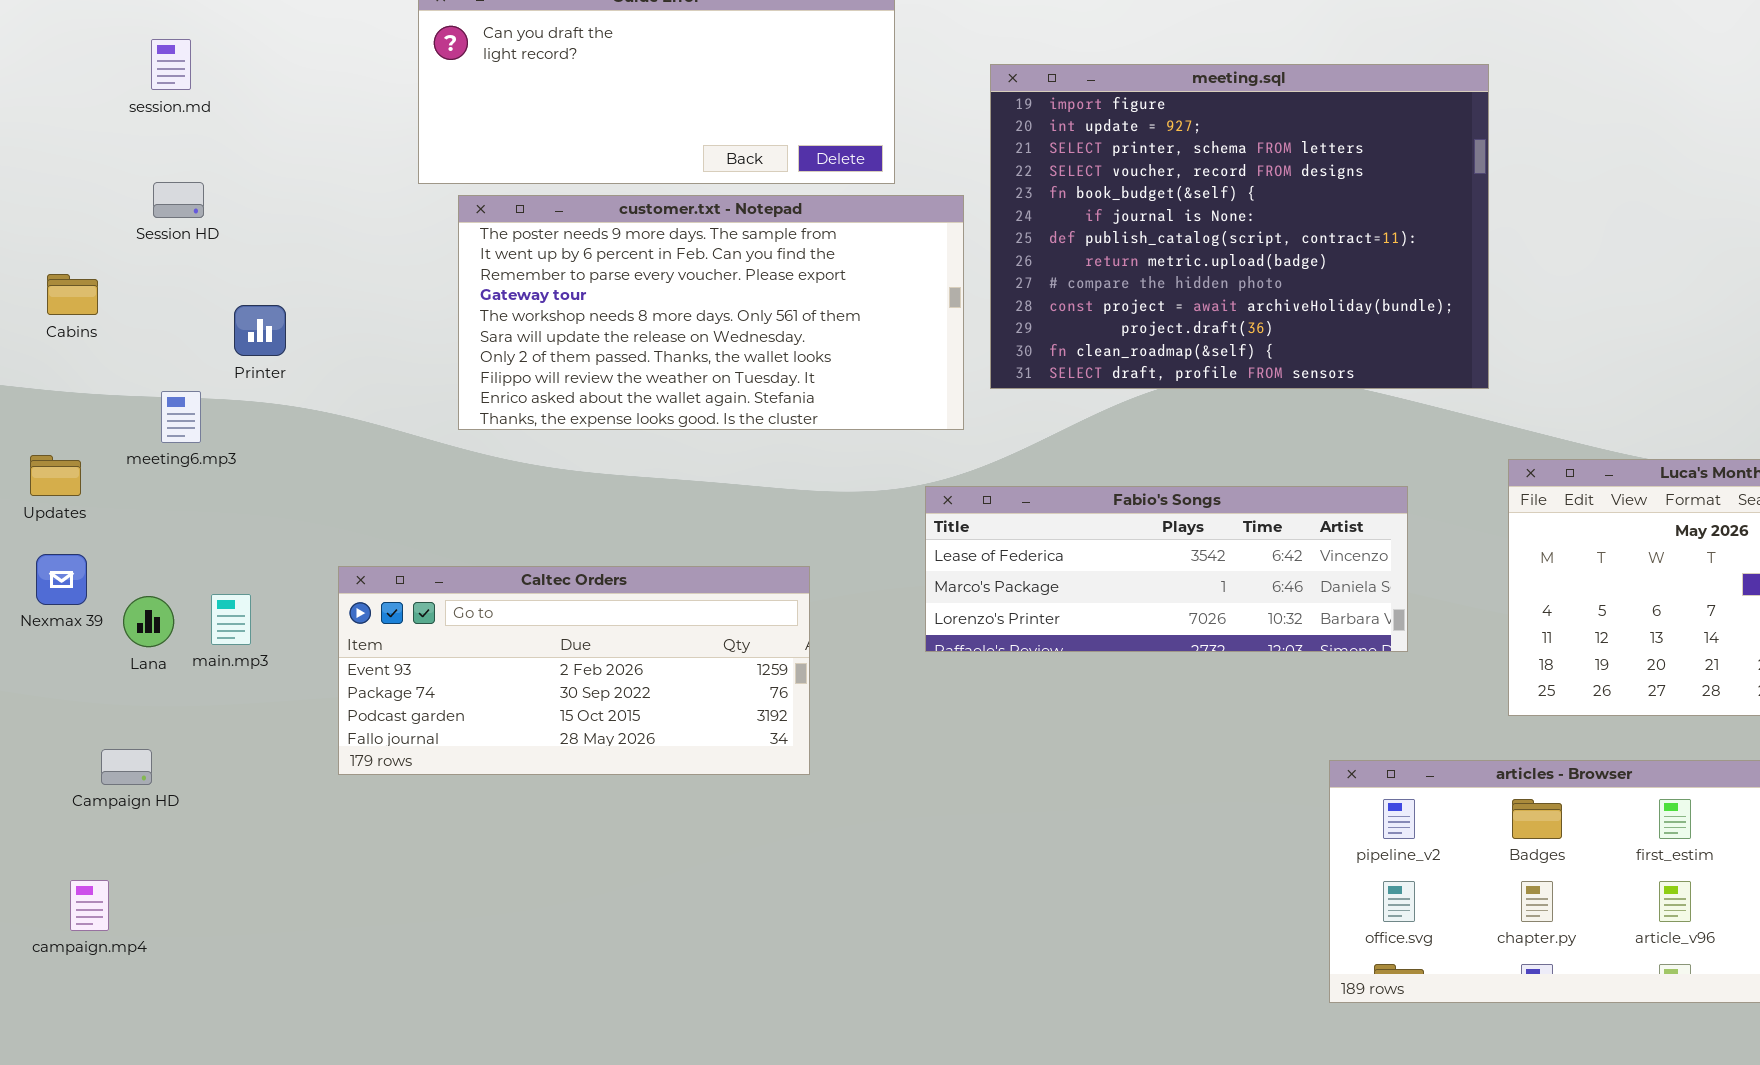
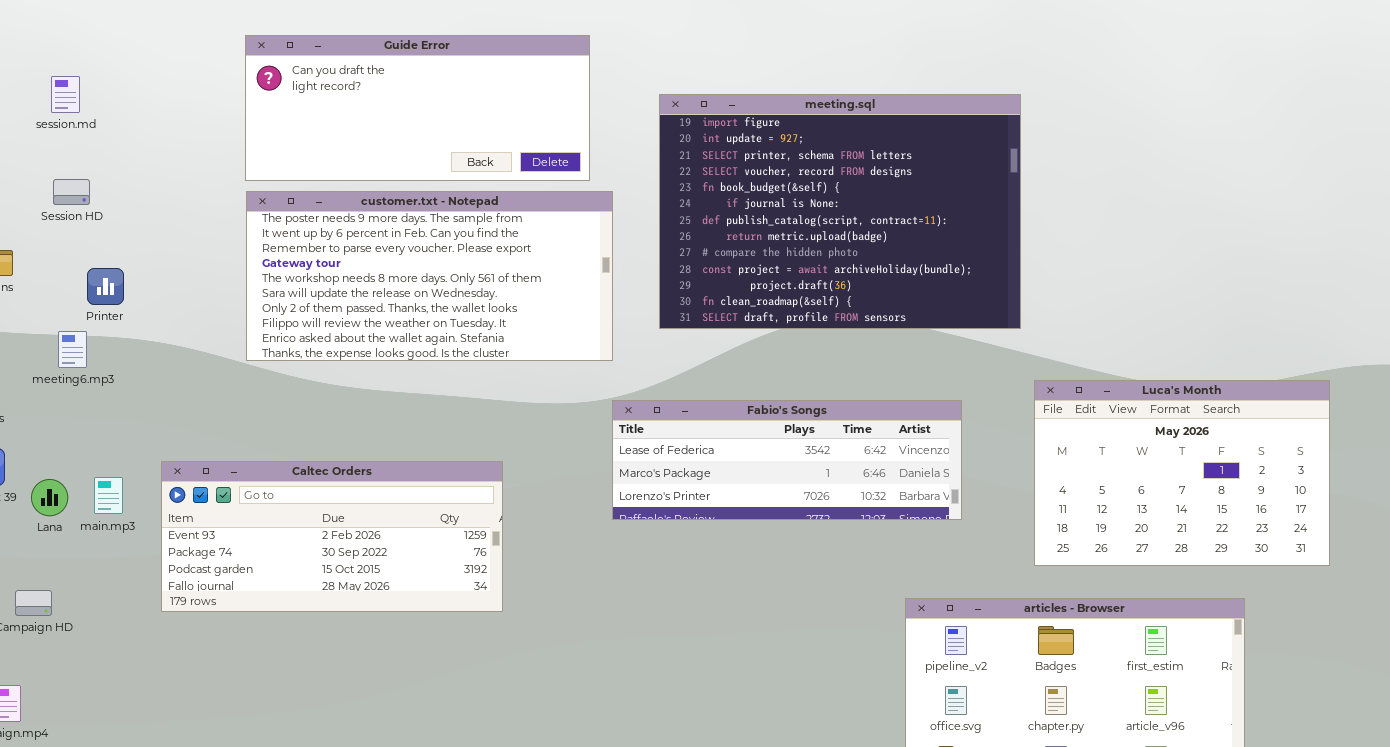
customer.txt - Notepad: [458,195,964,430] -> [246,191,613,361], moved
Printer: [234,305,286,356] -> [87,268,124,305], moved
Caltec Orders: [338,566,810,775] -> [161,461,503,612], moved

